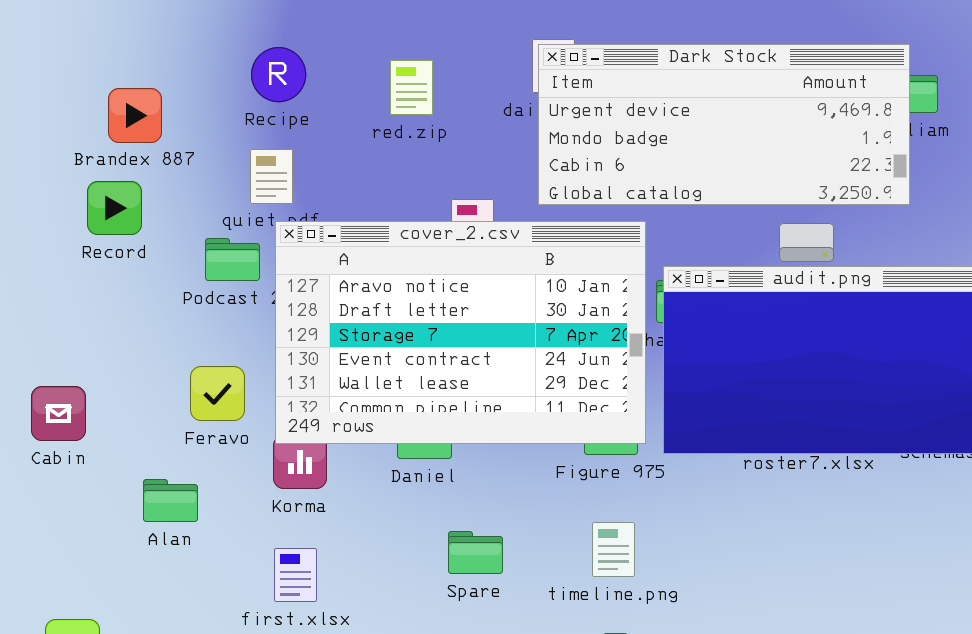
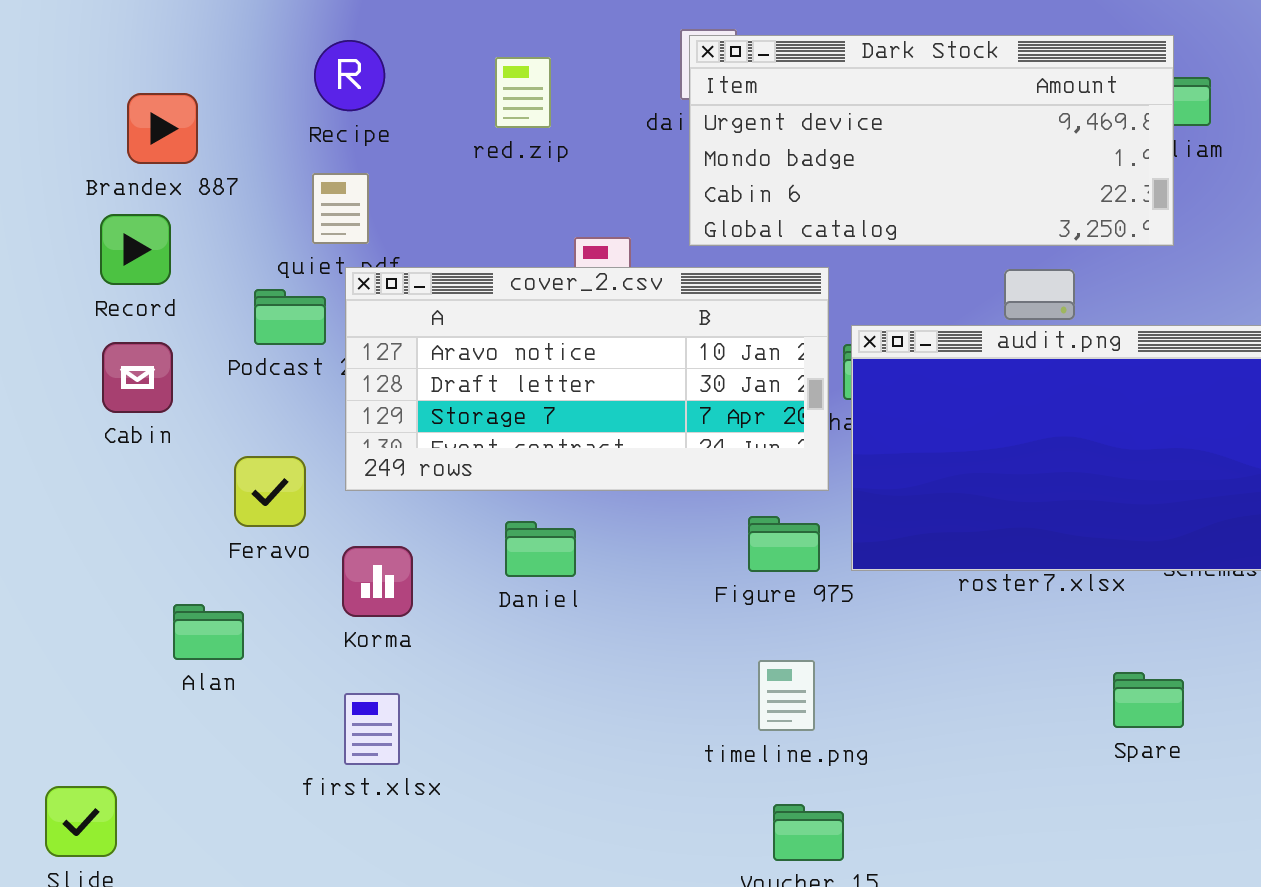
cover_2.csv: [275,221,646,444] -> [345,267,829,491], resized
Cabin: [31,386,86,441] -> [102,342,173,413], moved
Spare: [448,531,503,574] -> [1113,672,1184,728], moved

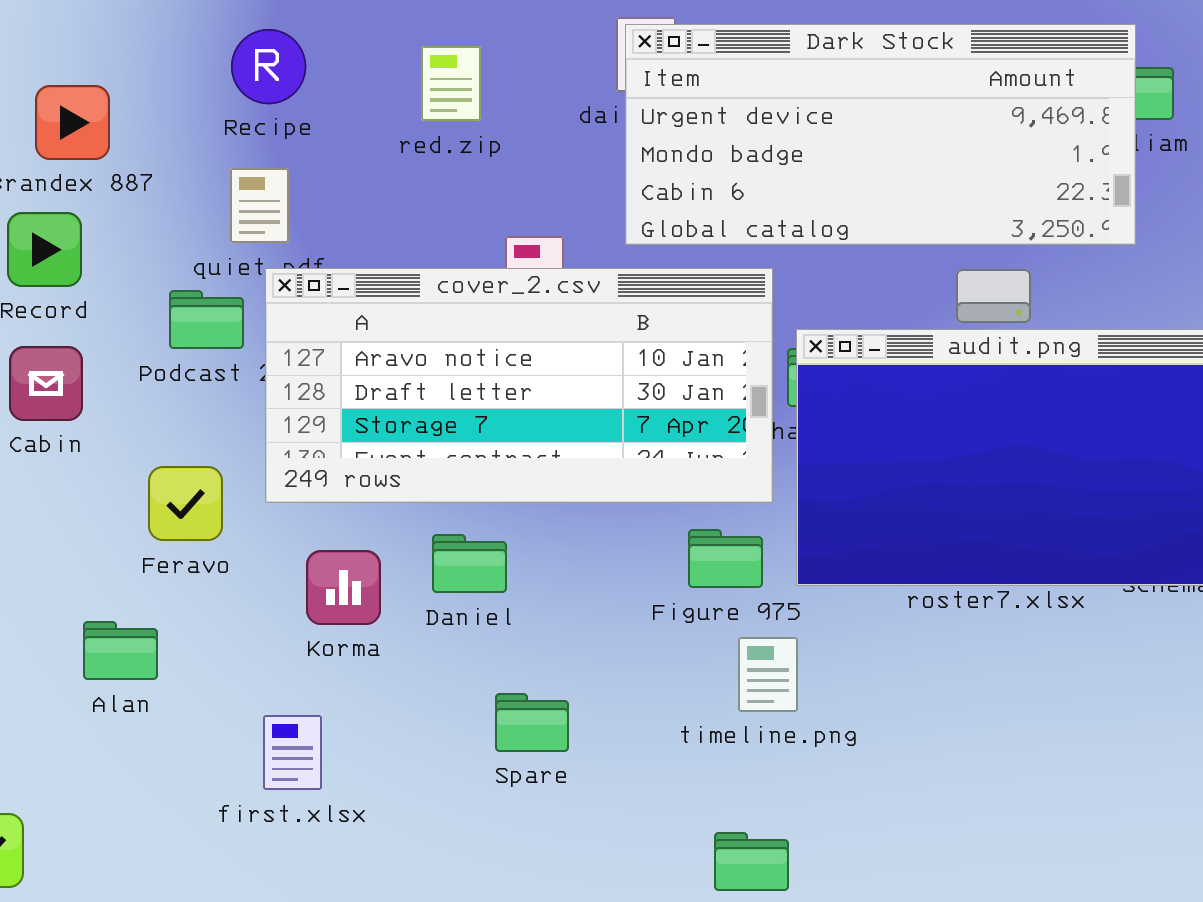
Korma: [342,546,413,617] -> [306,550,381,625], moved
timeline.png: [758,660,815,731] -> [738,637,798,712], moved
Spare: [1113,672,1184,728] -> [495,693,569,752], moved

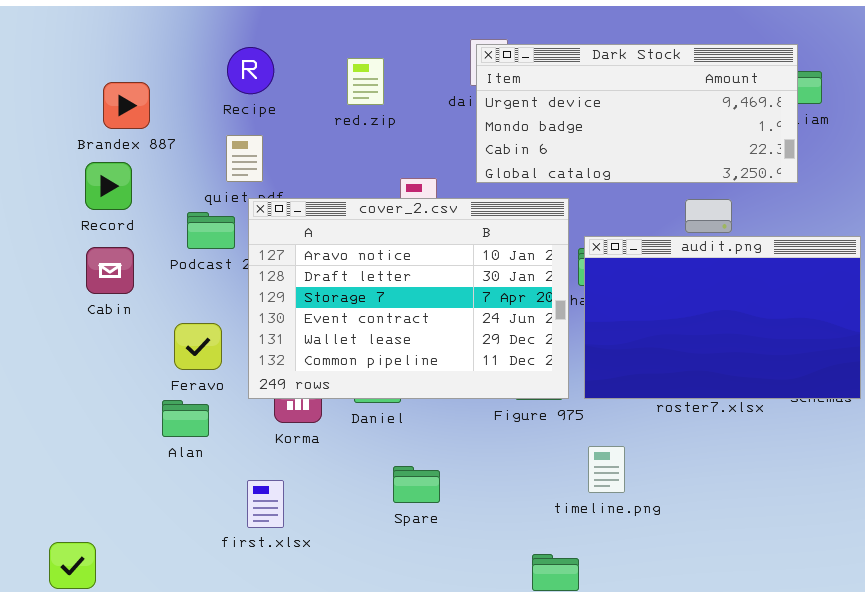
cover_2.csv: [265,268,773,503] -> [248,198,569,399], resized
Alan: [83,621,158,680] -> [162,400,209,437], moved
timeline.png: [738,637,798,712] -> [588,446,625,493], moved

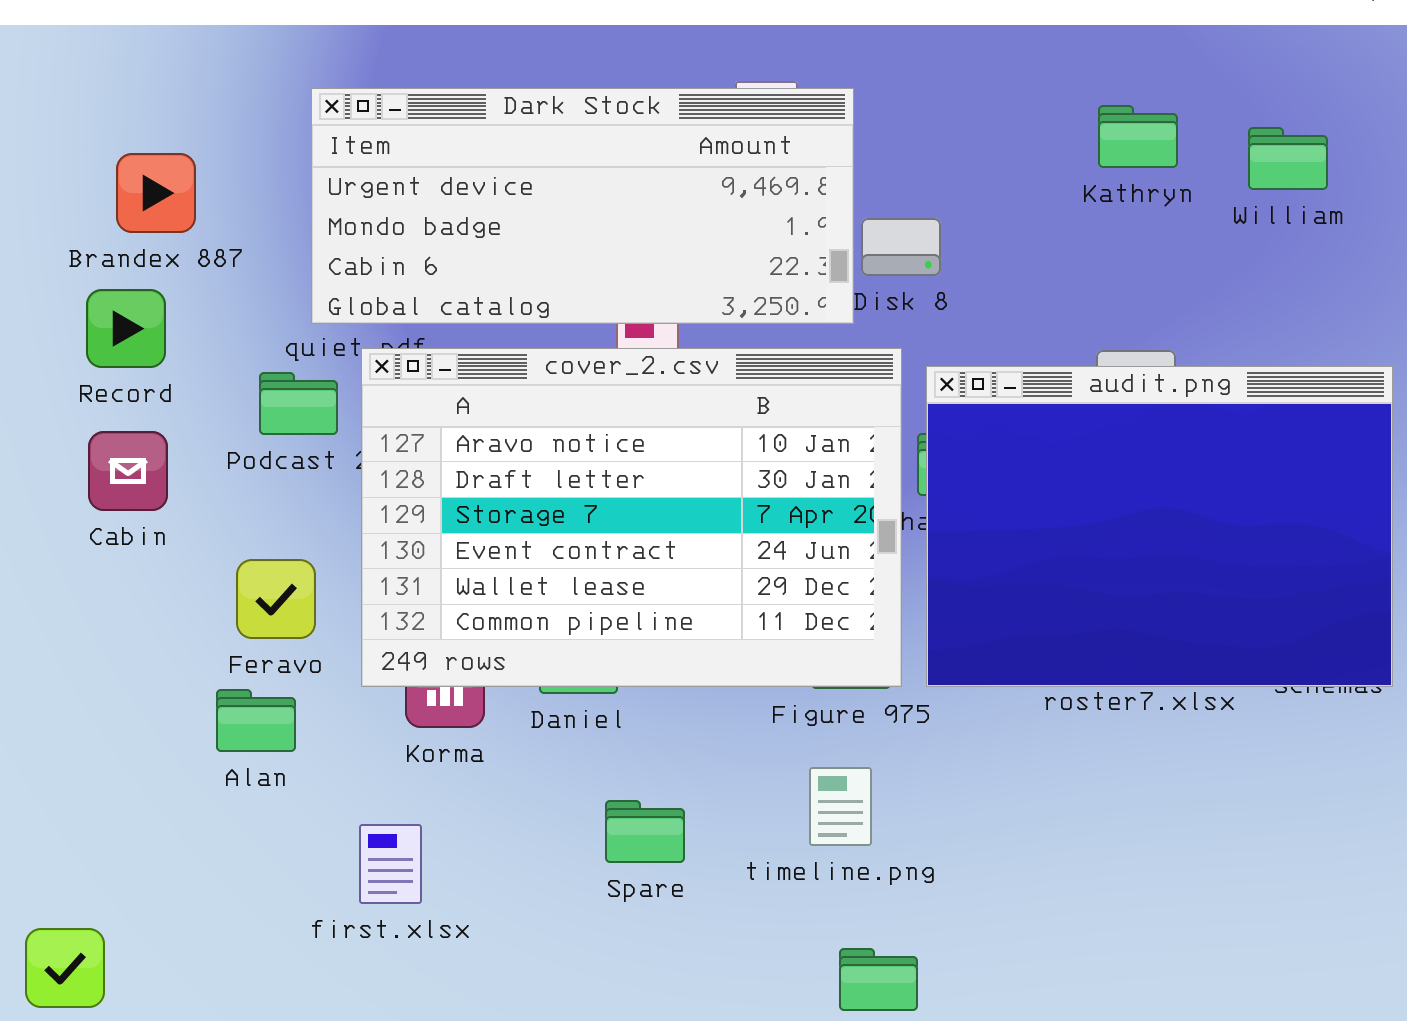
Dark Stock: [476,44,798,183] -> [311,88,854,324], moved
audit.png: [584,236,861,399] -> [926,366,1393,687], resized
timeline.png: [588,446,625,493] -> [809,767,872,846], moved

